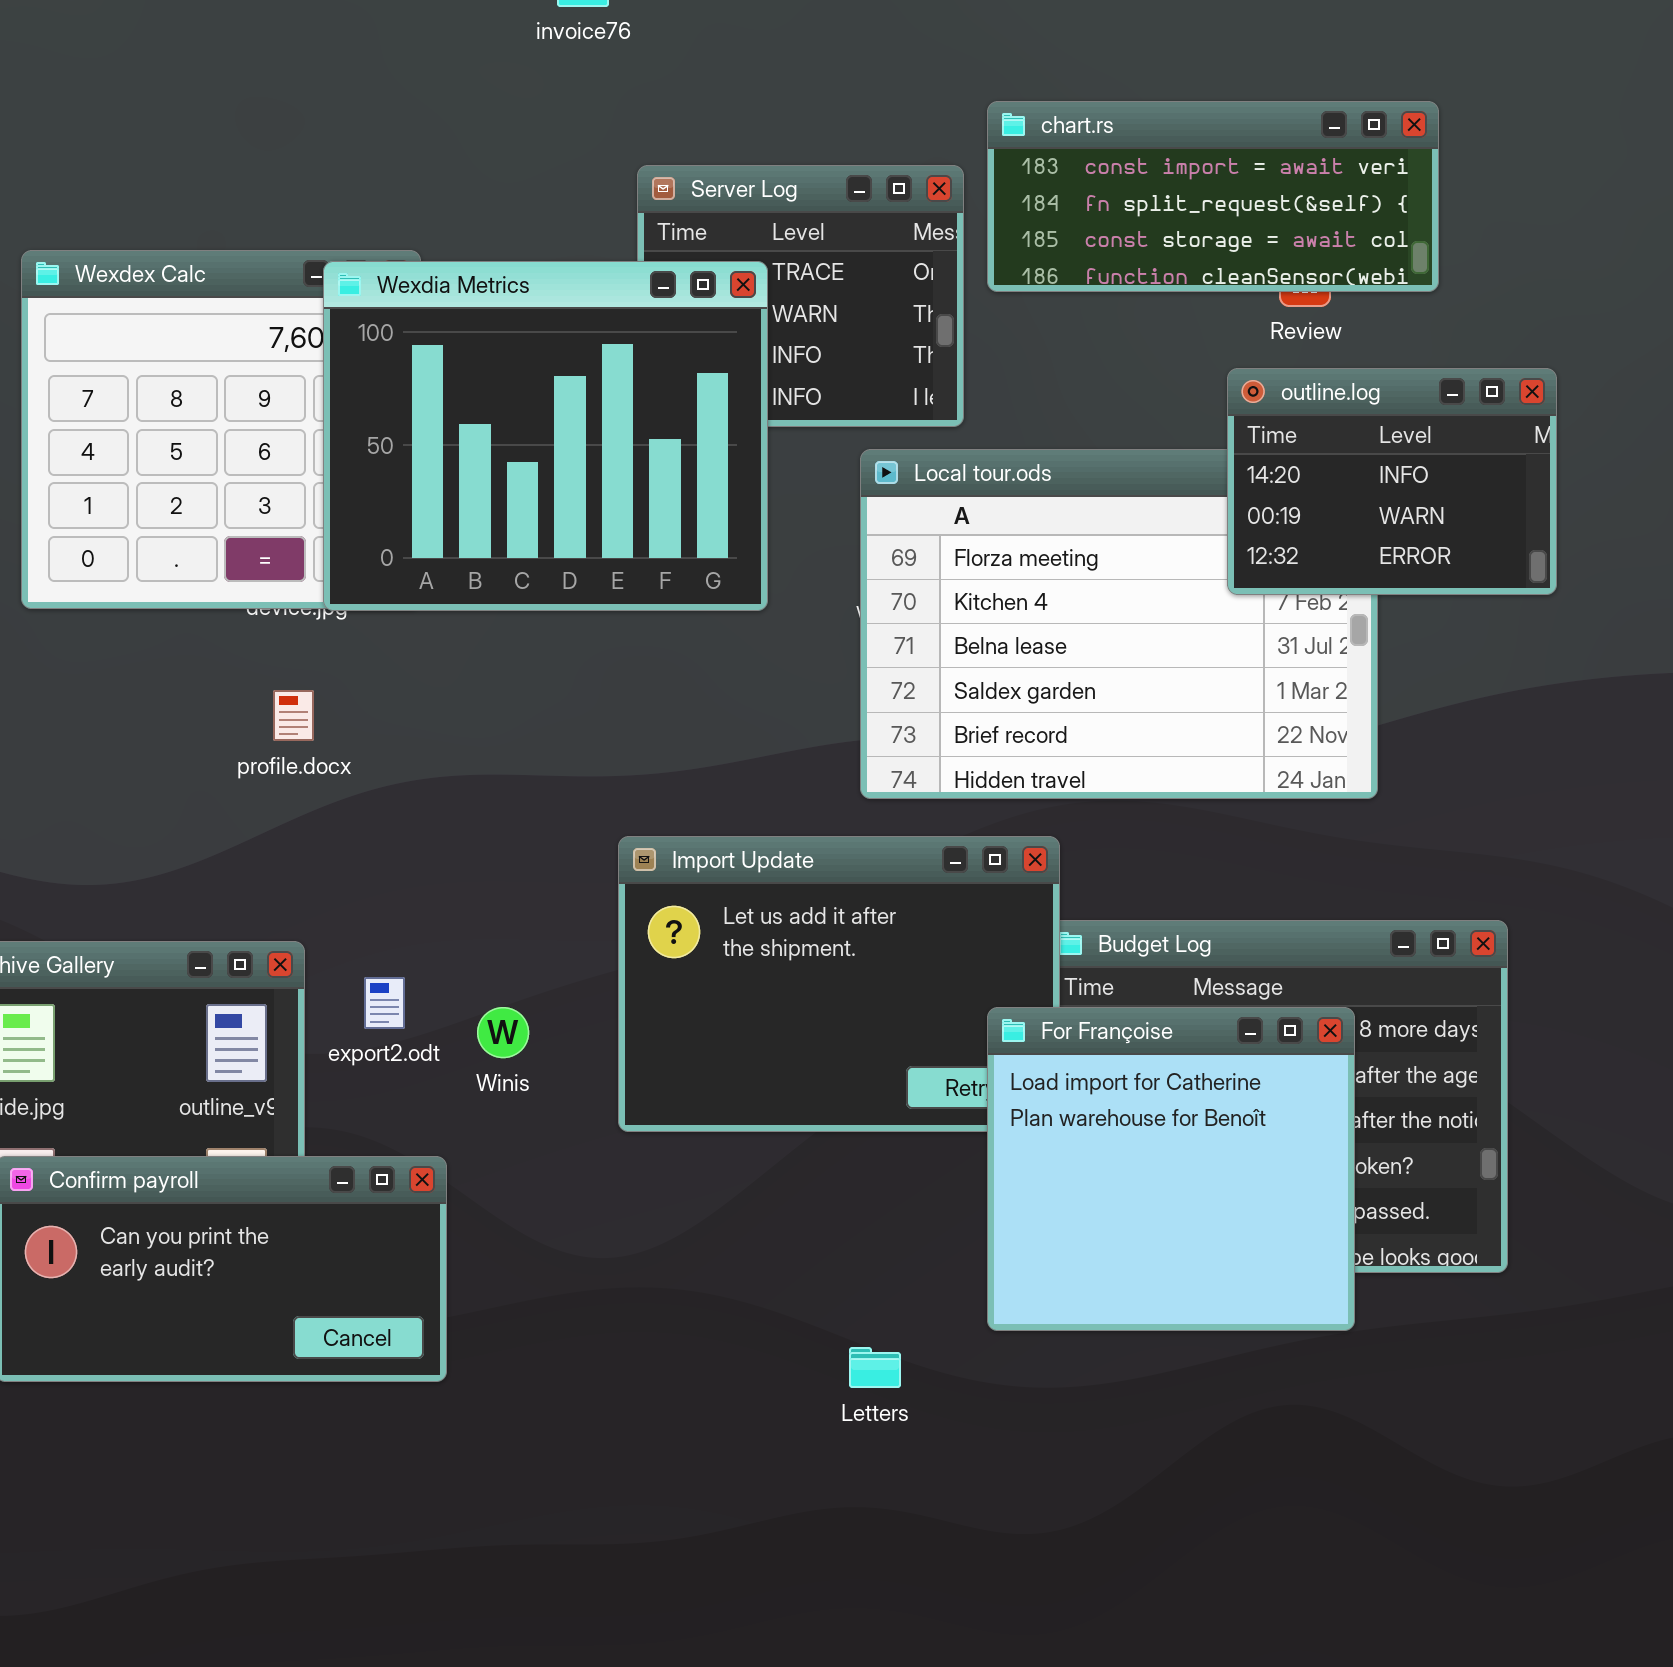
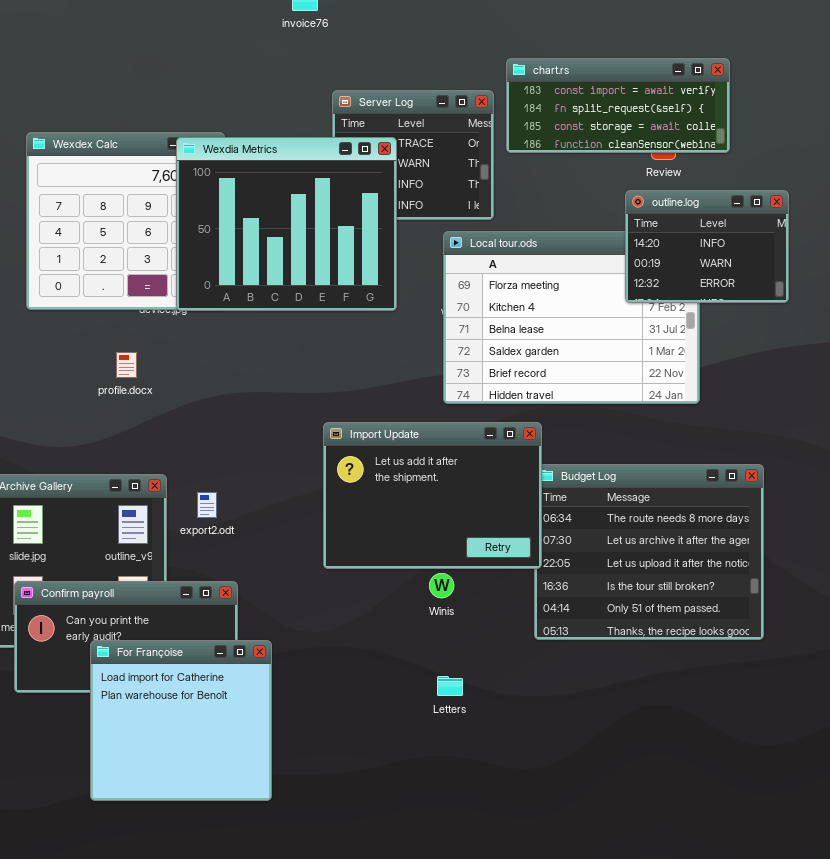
profile.docx: [273,690,314,741] -> [116,352,137,378], moved
Winis: [477,1007,529,1058] -> [429,573,454,598], moved
For Françoise: [987,1007,1355,1331] -> [90,640,272,801], moved

